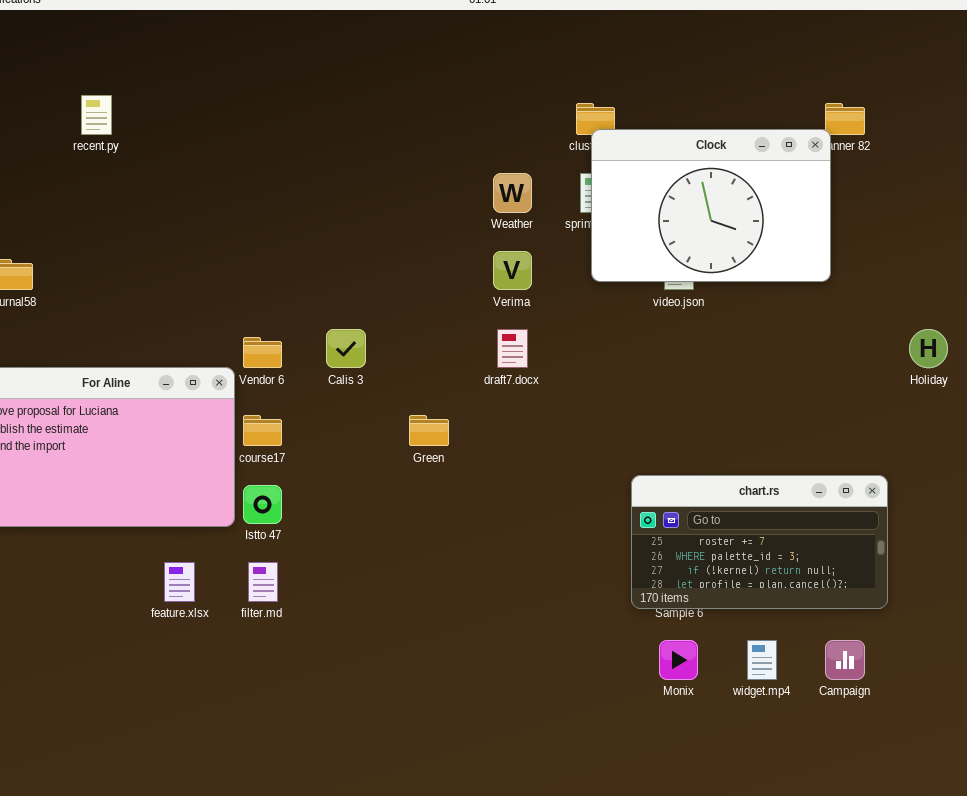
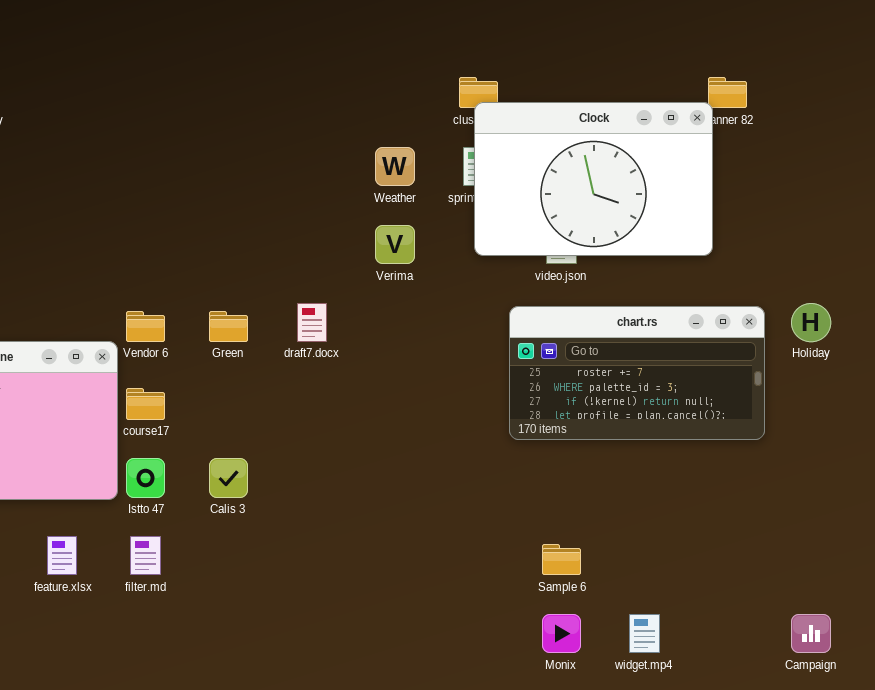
Calis 3: [326,329,366,368] -> [209,458,248,498], moved
draft7.docx: [497,329,528,368] -> [297,303,327,342], moved
Green: [409,415,449,446] -> [209,311,248,342], moved
chart.rs: [631,475,888,609] -> [509,306,765,440], moved
Campaign: [825,640,865,680] -> [791,614,831,653], moved

